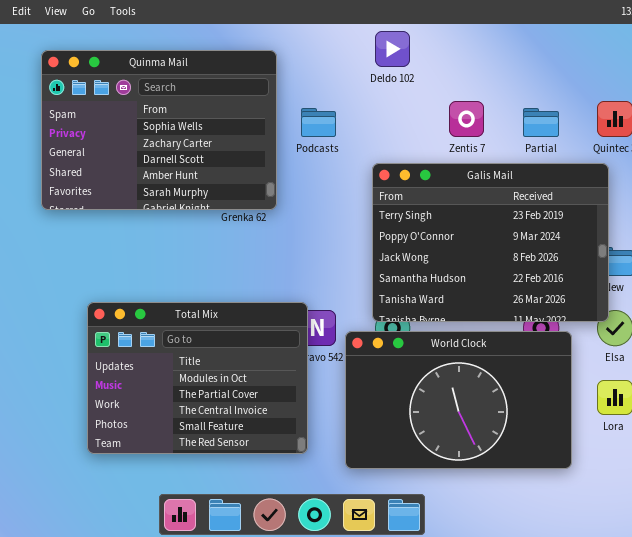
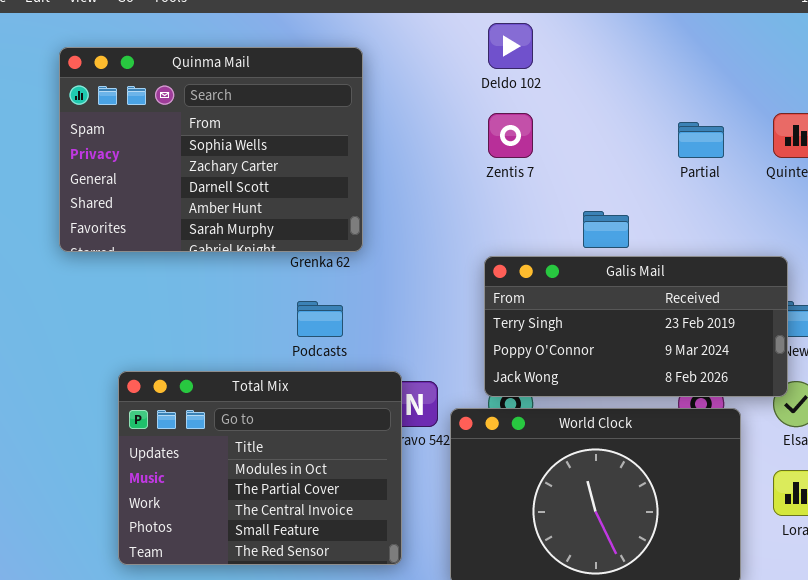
Zentis 7: [449,101,484,137] -> [488,113,533,158], moved
Podcasts: [301,108,336,137] -> [297,301,343,337], moved
Galis Mail: [372,163,609,322] -> [484,256,788,397], resized

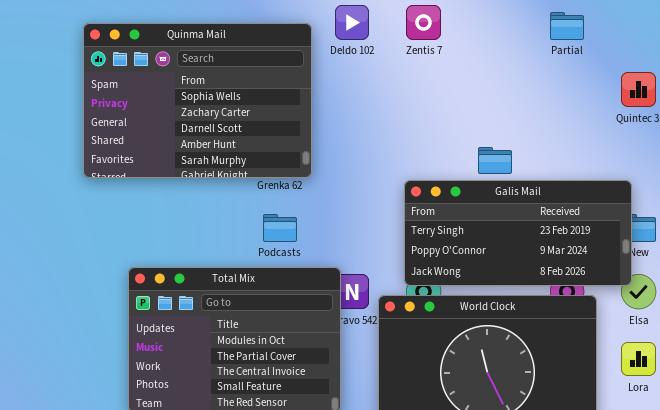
Deldo 102: [488,23,533,69] -> [335,5,369,40], moved
Zentis 7: [488,113,533,158] -> [406,5,441,40], moved
Partial: [678,122,724,158] -> [550,12,584,40], moved

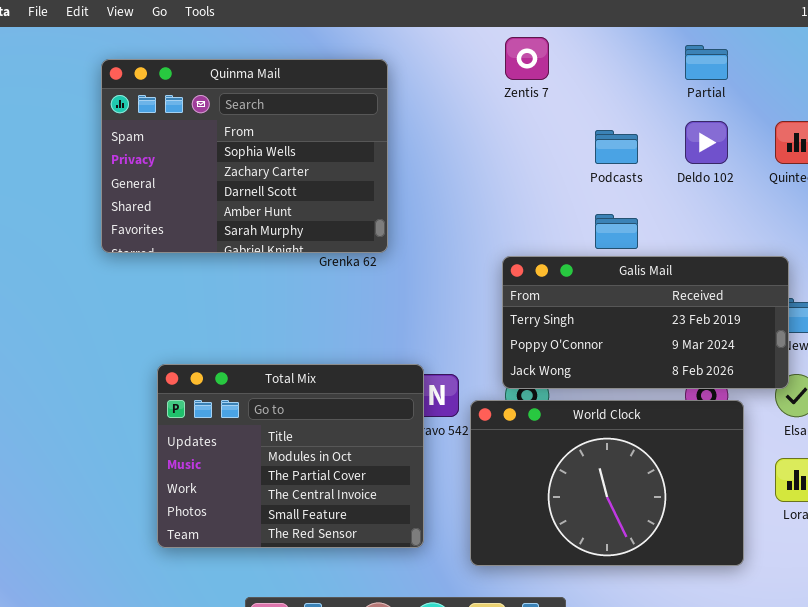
Deldo 102: [335,5,369,40] -> [685,121,728,164], moved
Podcasts: [263,214,297,242] -> [595,130,638,164], moved

